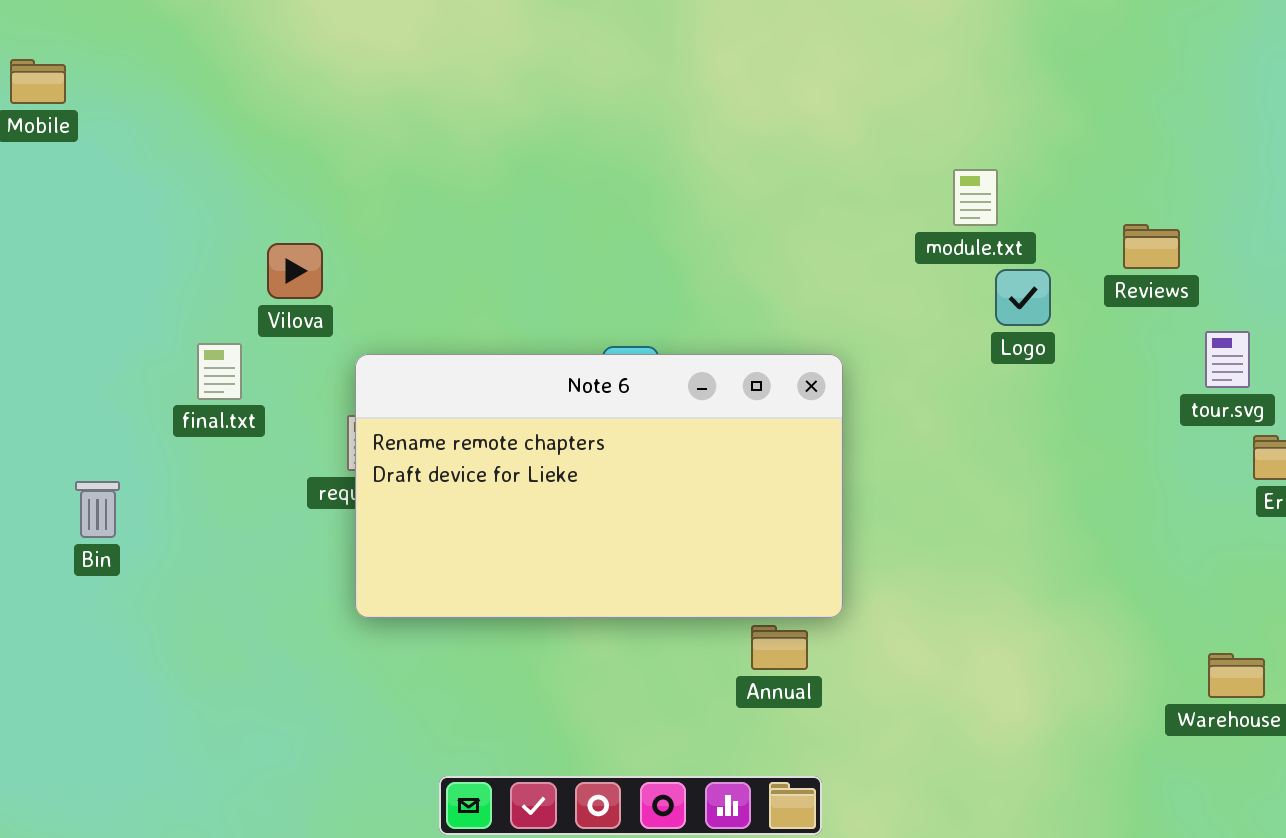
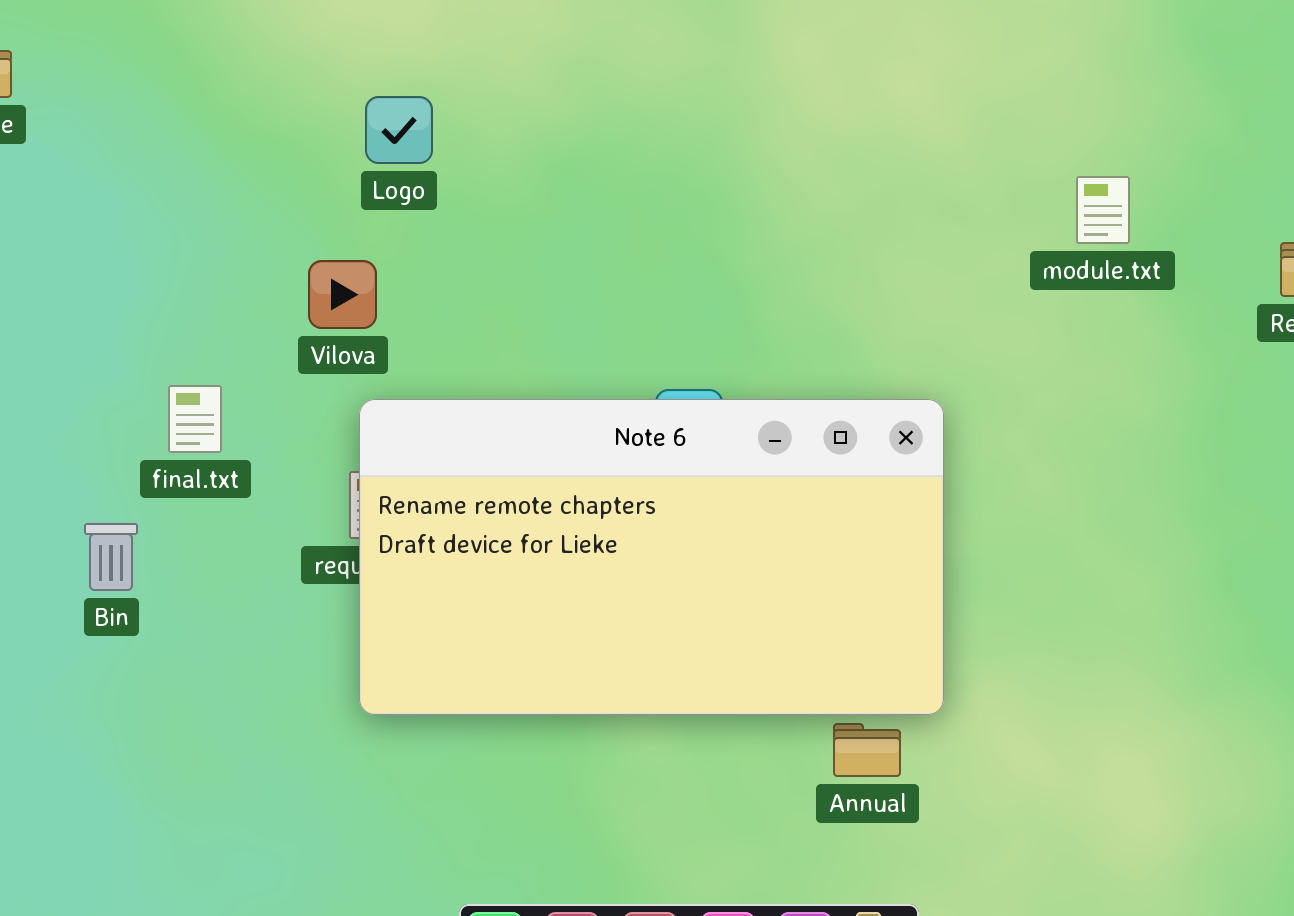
Vilova: [267,243,323,299] -> [308,260,377,329], moved
Logo: [995,269,1051,326] -> [365,96,433,164], moved
Bin: [75,481,120,538] -> [84,523,138,591], moved

